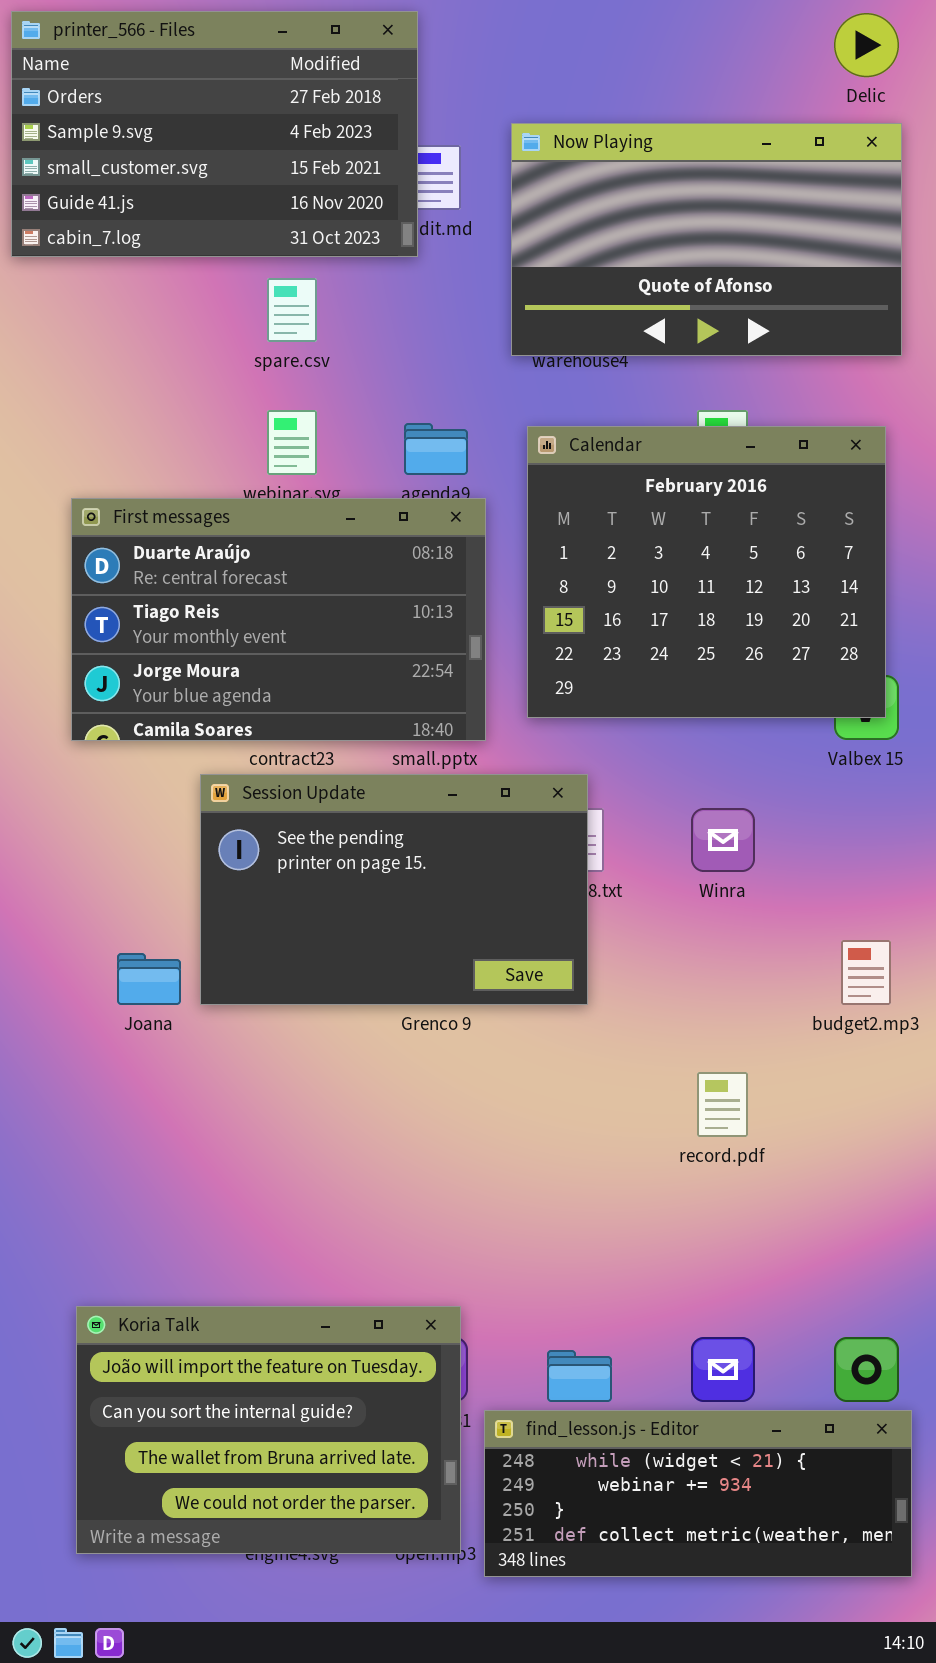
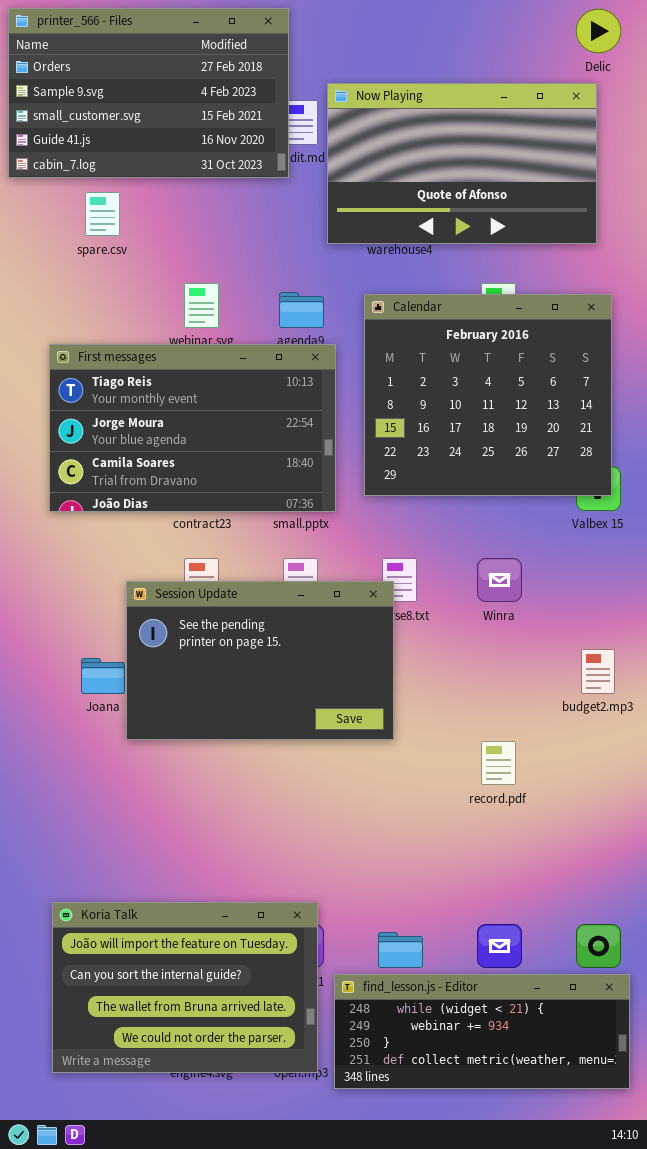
Now Playing: [511,123,902,356] -> [327,83,597,244], moved
spare.csv: [267,278,317,342] -> [85,192,120,236], moved
First messages: [71,498,486,741] -> [49,344,336,512], scrolled down 1 row
Session Update: [200,774,588,1005] -> [126,581,394,740], moved

